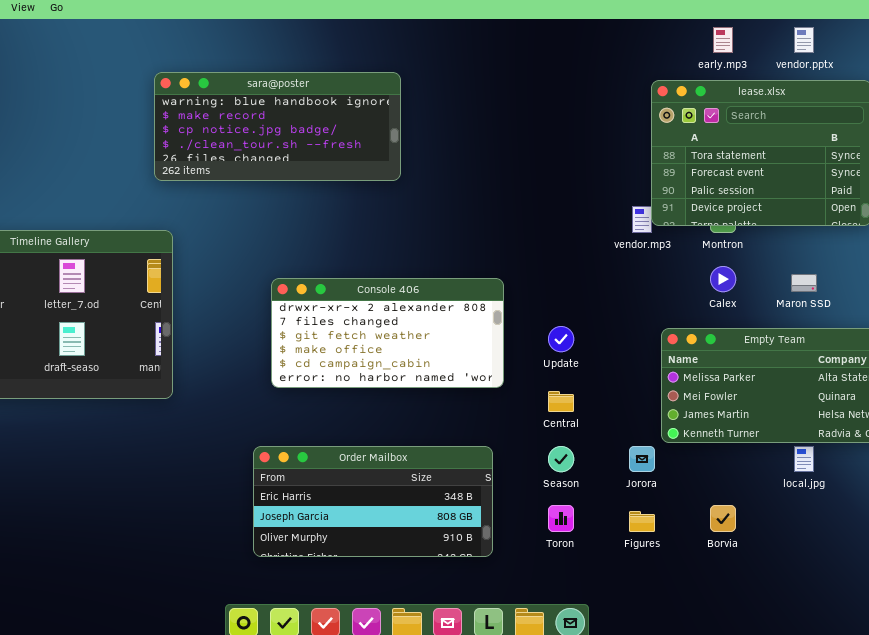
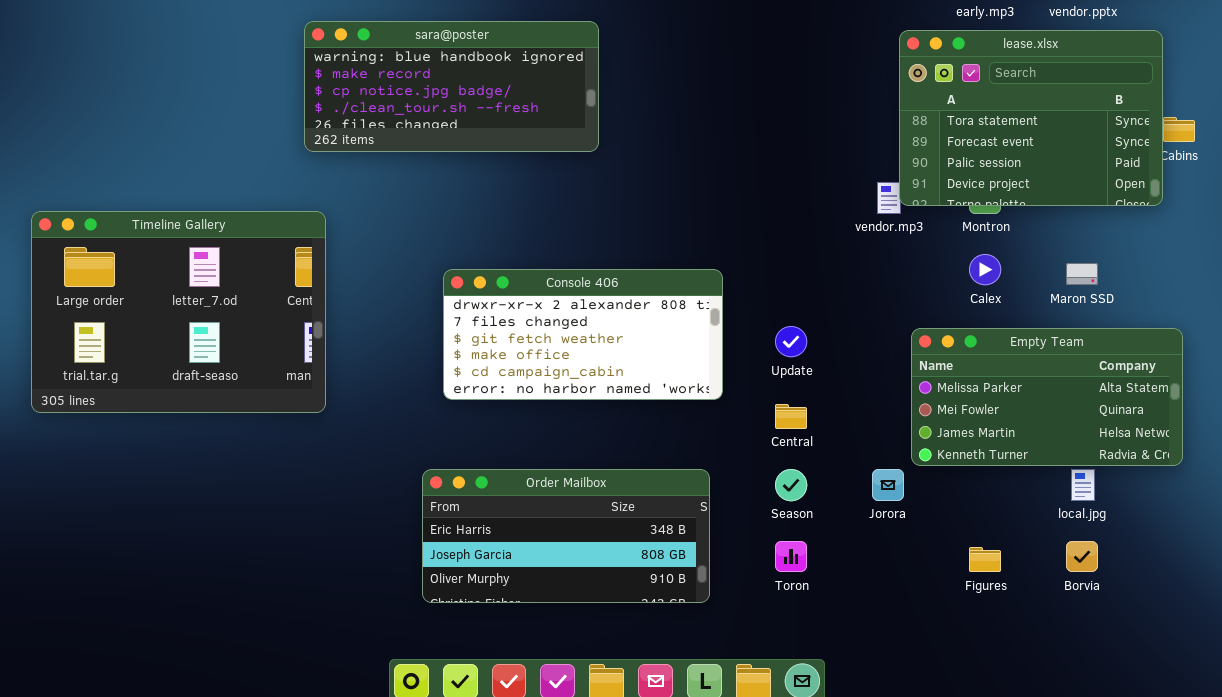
Borvia: [710,505,736,532] -> [1066,541,1098,572], moved
Figures: [629,511,655,532] -> [969,547,1001,572], moved

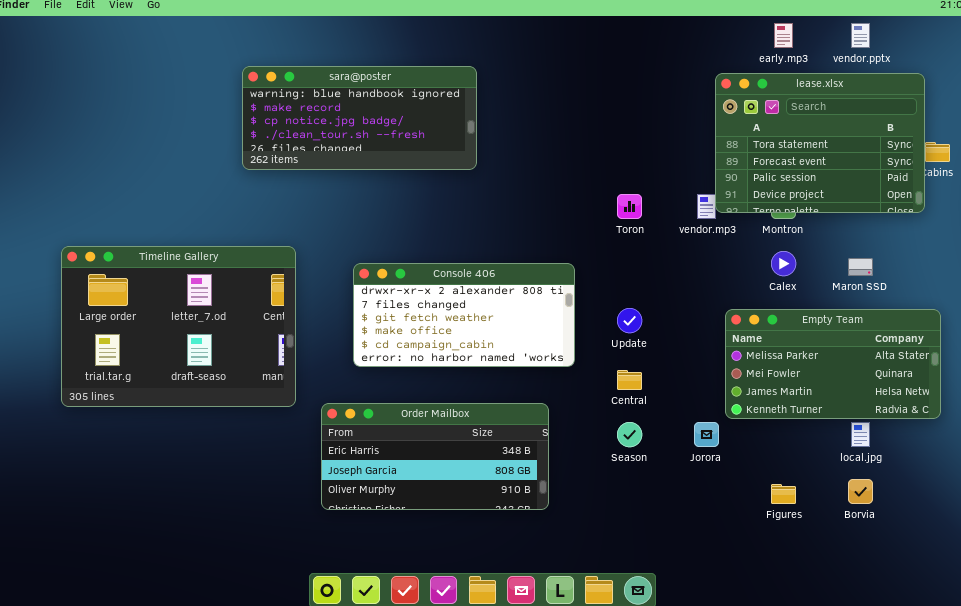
Timeline Gallery: [31,211,326,413] -> [61,246,296,407], moved
Order Mailbox: [422,469,710,603] -> [321,403,549,510], moved
Toron: [775,541,807,572] -> [617,194,642,219], moved

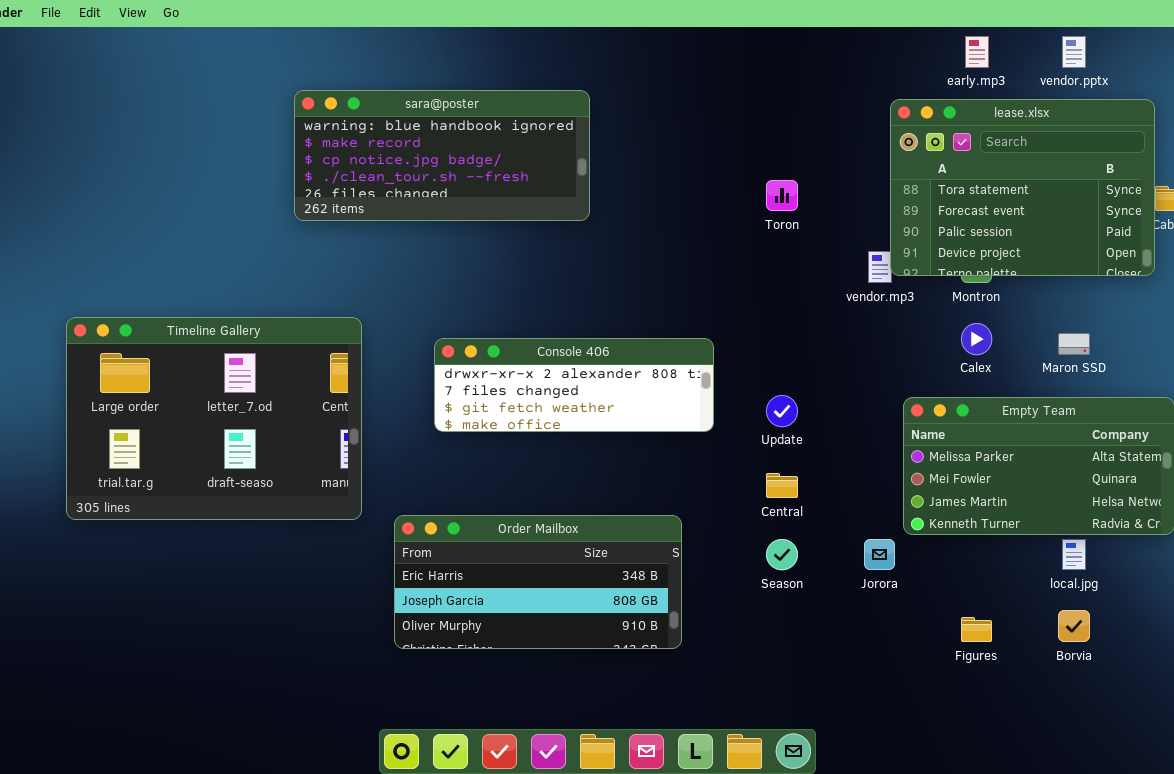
Toron: [617,194,642,219] -> [766,180,798,211], moved
Console 406: [353,263,575,367] -> [434,338,714,432], resized

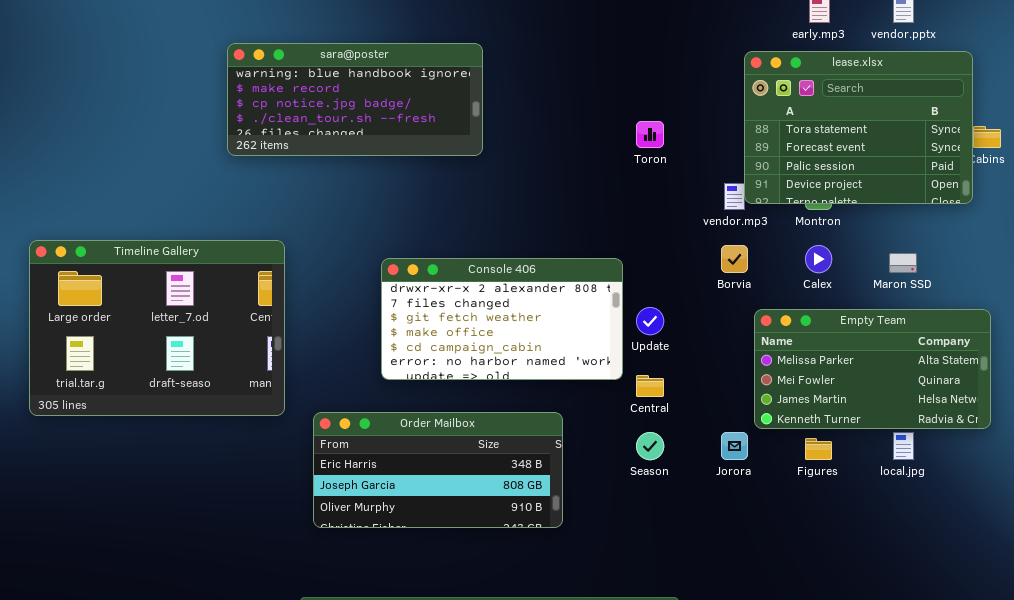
Console 406: [434,338,714,432] -> [381,258,623,380], moved, resized
Borvia: [1058,610,1090,642] -> [721,245,748,273], moved
Figures: [961,617,992,642] -> [805,438,832,460], moved

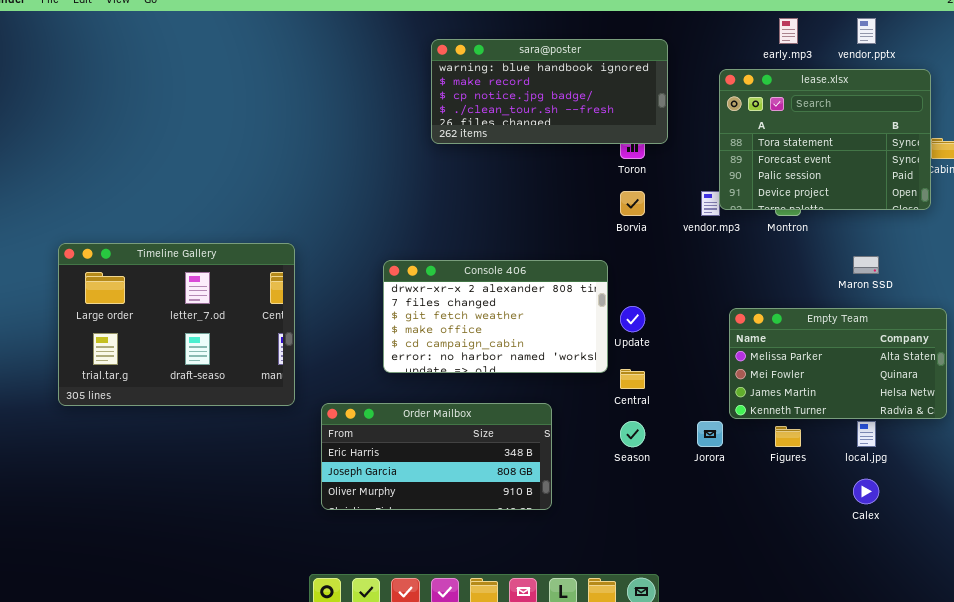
sara@poster: [227,43,483,156] -> [431,39,668,144], moved
Borvia: [721,245,748,273] -> [620,191,645,216], moved
Calex: [805,245,832,273] -> [853,479,879,504], moved

